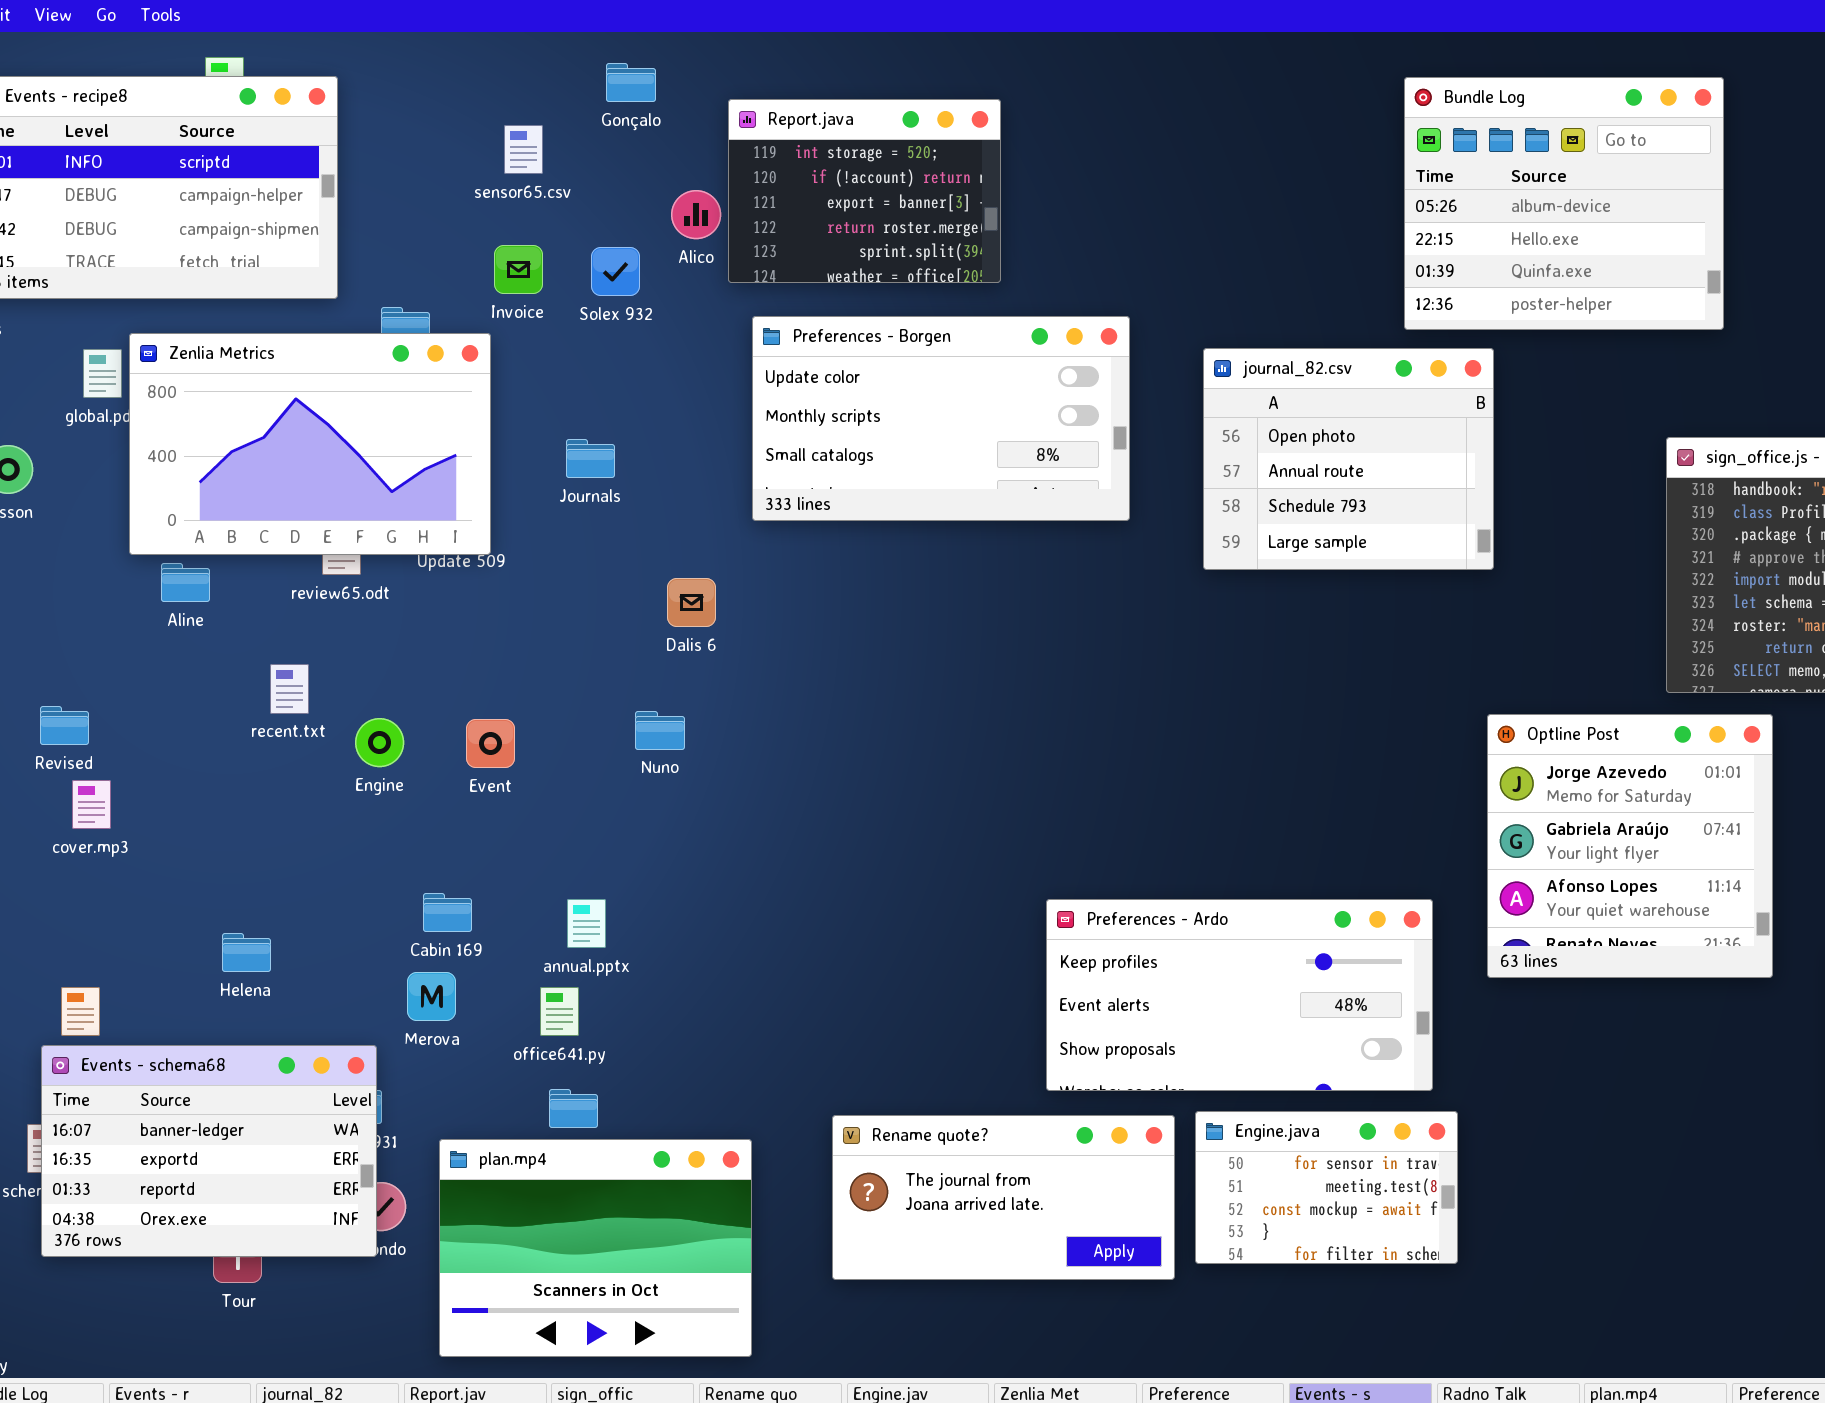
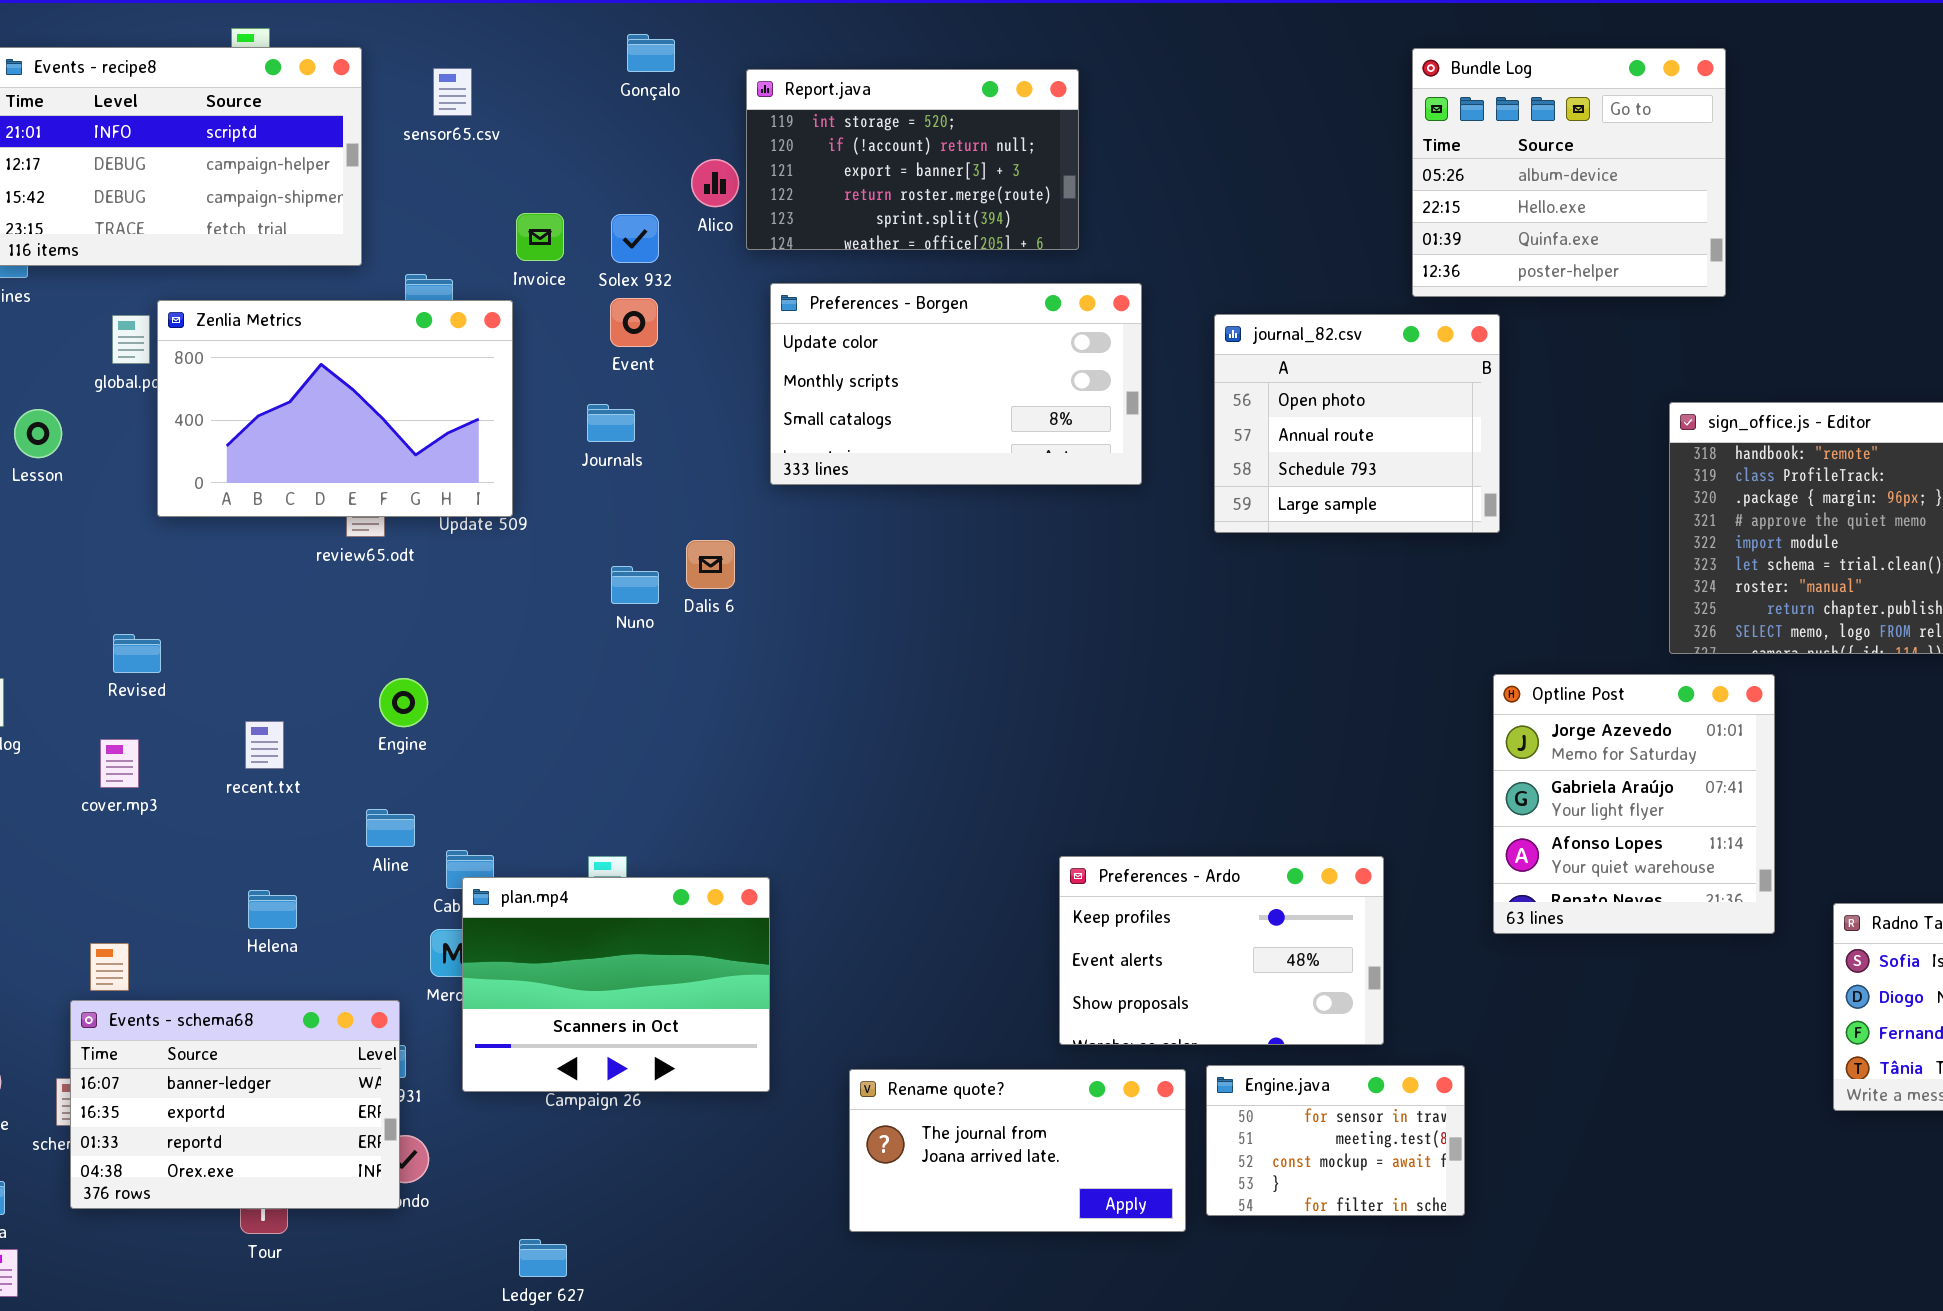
Report.java: [728,99,1001,283] -> [746,69,1079,250], resized
sensor65.csv: [504,125,543,174] -> [433,68,472,116], moved
Aline: [161,563,210,602] -> [366,809,415,847], moved
recent.txt: [270,664,309,714] -> [245,721,284,769], moved
Revised: [40,706,89,745] -> [113,634,161,673], moved
Nuno: [635,711,685,750] -> [611,566,659,604], moved
Event: [466,719,515,768] -> [610,298,658,347], moved
Preferences - Ardo: [1046,899,1433,1091] -> [1059,856,1384,1045], resized
plan.mp4: [439,1139,752,1357] -> [462,877,770,1092], moved

